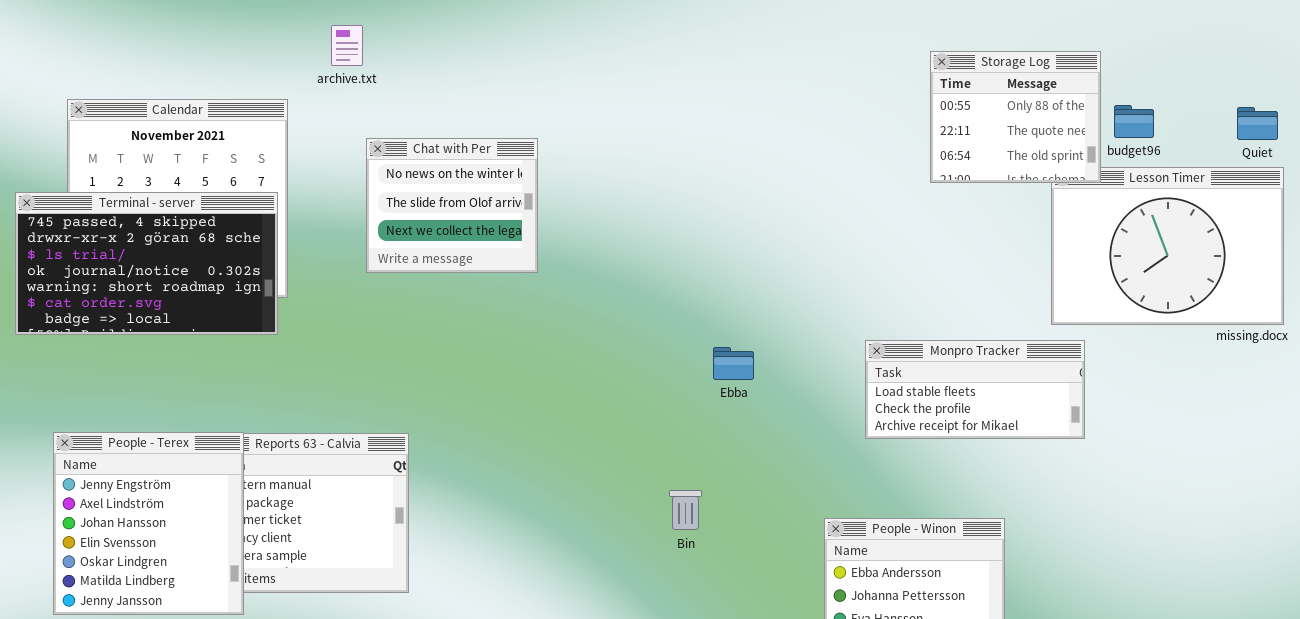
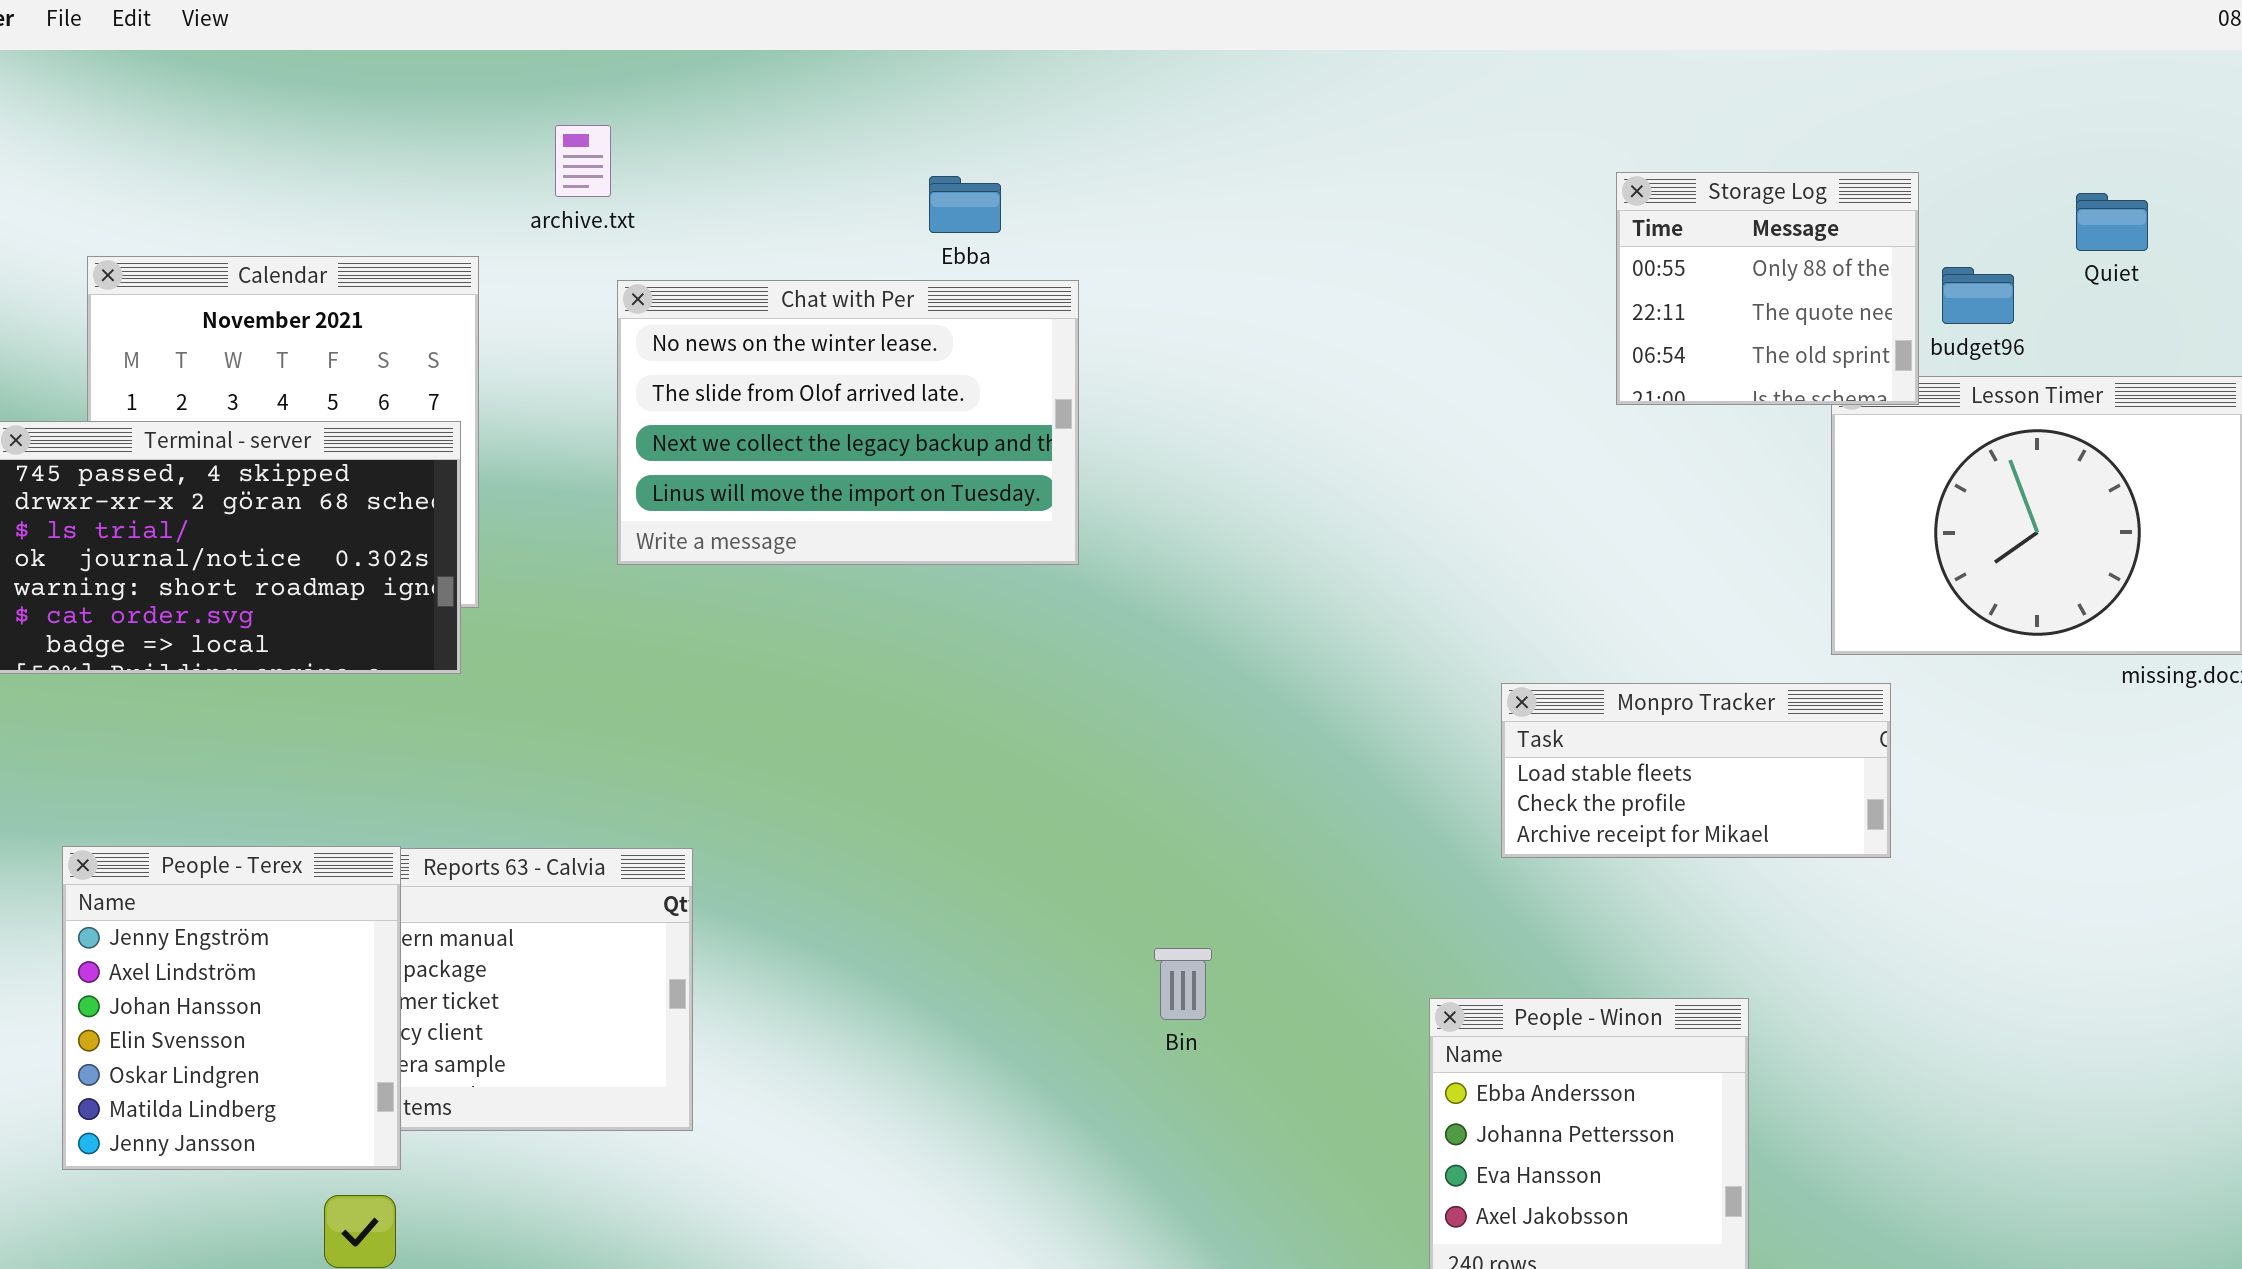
Quiet: [1237,107,1278,140] -> [2076,193,2148,251], moved
Chat with Per: [366,138,538,273] -> [617,280,1079,565], resized
Ebba: [713,347,754,380] -> [929,176,1001,233], moved

